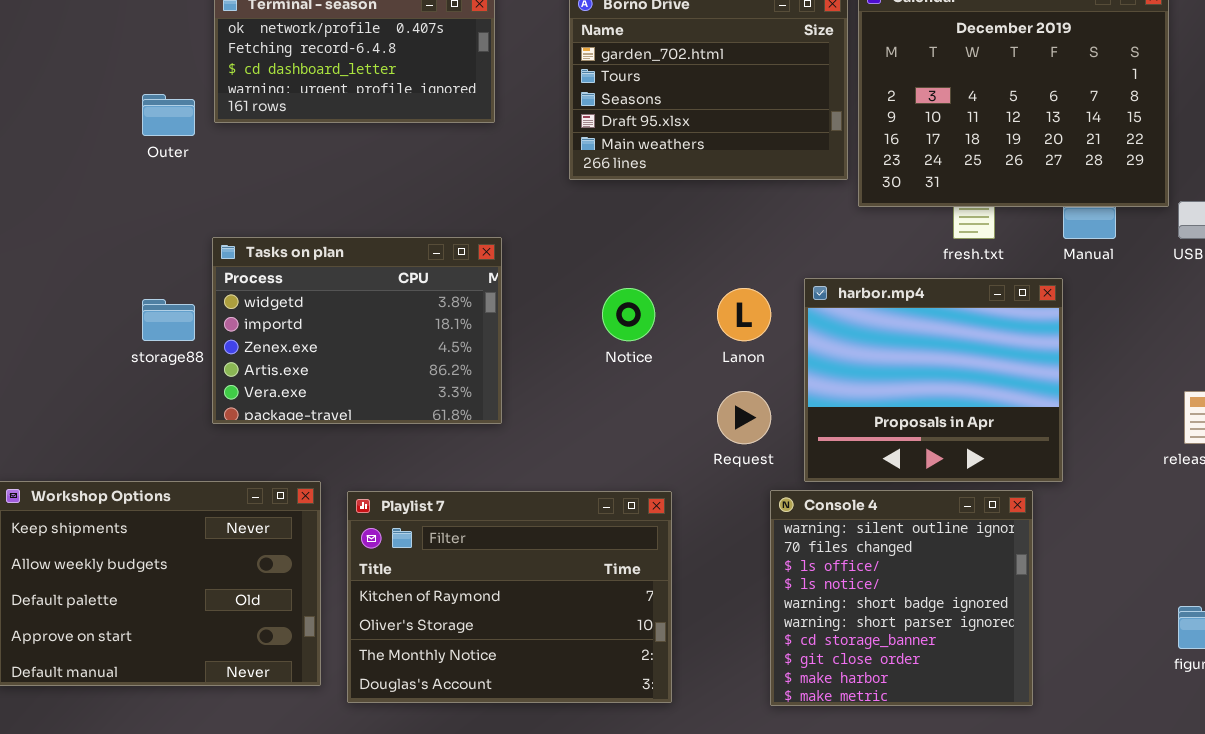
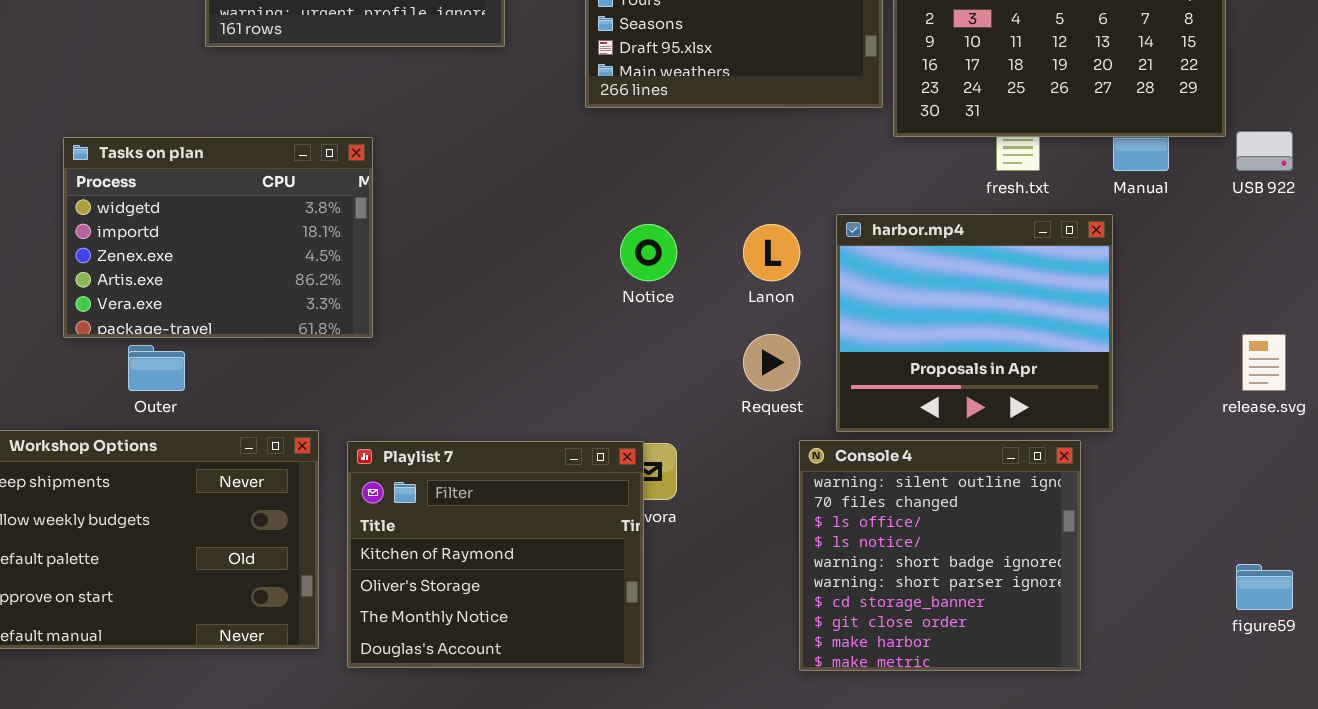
Outer: [142,94,195,136] -> [128,345,185,391], moved
Tasks on plan: [212,237,502,424] -> [63,137,373,338], moved
Playlist 7: [347,491,672,703] -> [347,441,644,668], resized

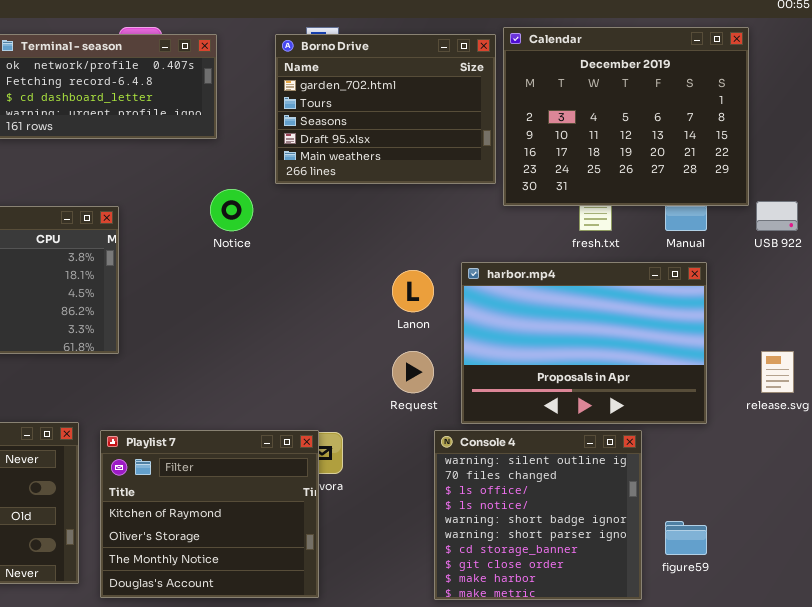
harbor.mp4: [836,214,1113,432] -> [461,262,707,424], resized
Notice: [620,224,677,281] -> [210,189,253,231], moved
figure59: [1236,564,1293,610] -> [665,521,707,555], moved

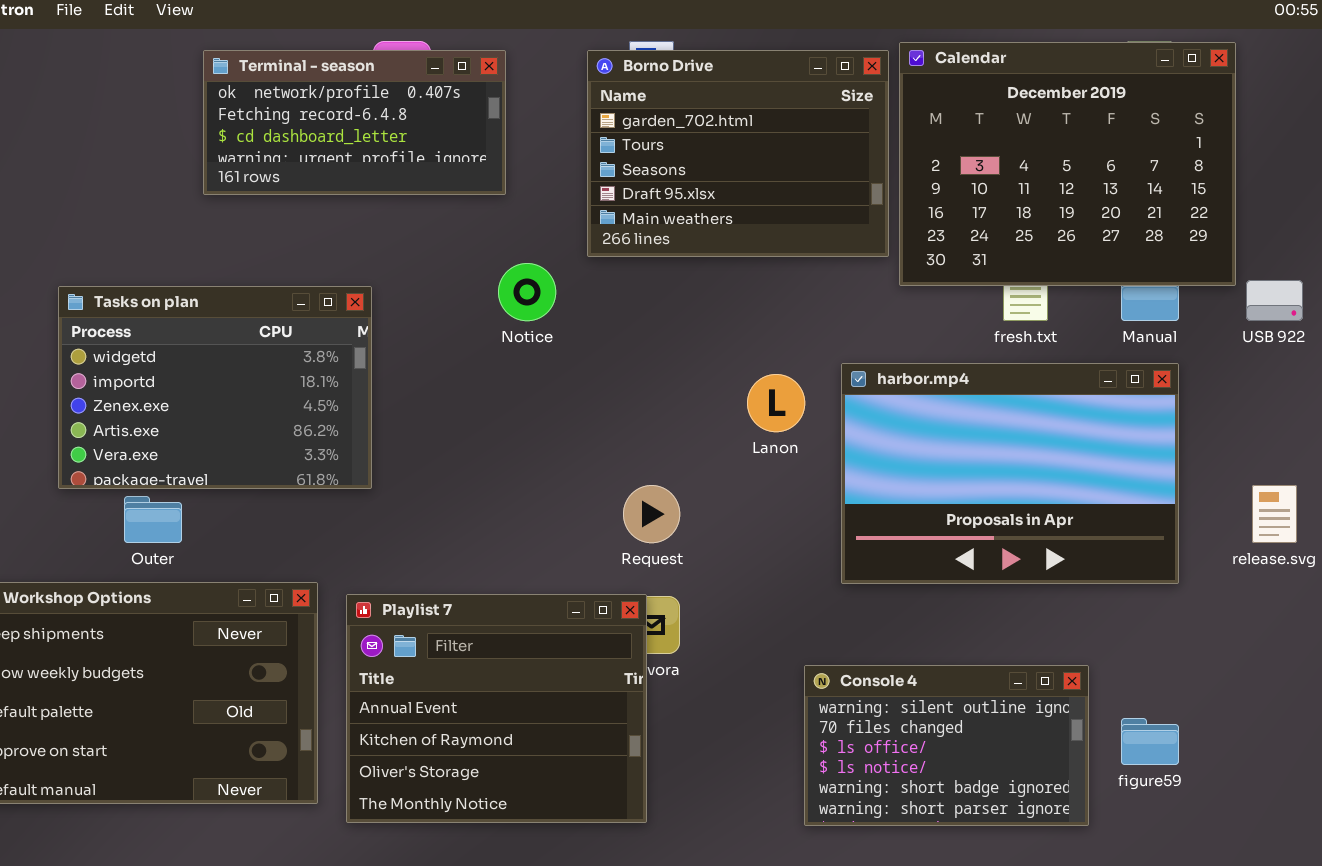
Request: [392,351,434,393] -> [623,485,680,543], moved
Console 4: [434,430,642,600] -> [804,665,1089,826], resized
Playlist 7: [100,430,319,598] -> [346,594,647,823], scrolled up 1 row

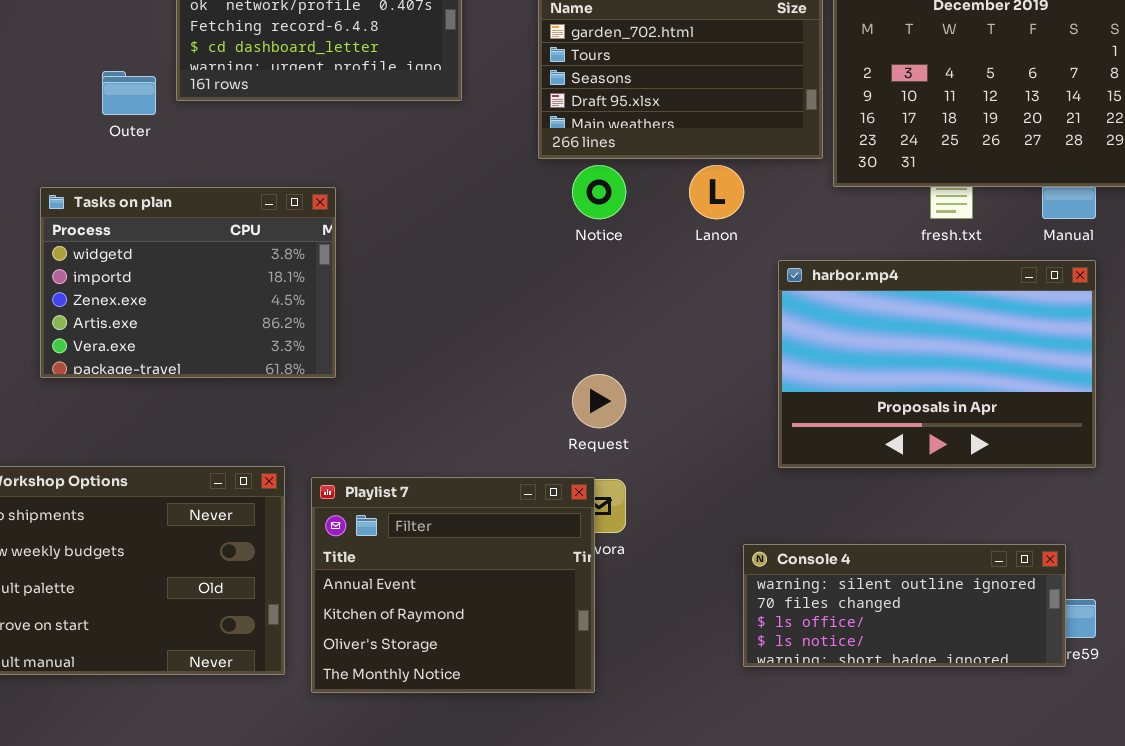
Notice: [498,263,556,321] -> [572,165,626,219], moved
Lanon: [747,374,805,432] -> [689,165,744,219], moved
Outer: [124,496,182,543] -> [102,71,156,115], moved
Console 4: [804,665,1089,826] -> [743,544,1066,667], resized

